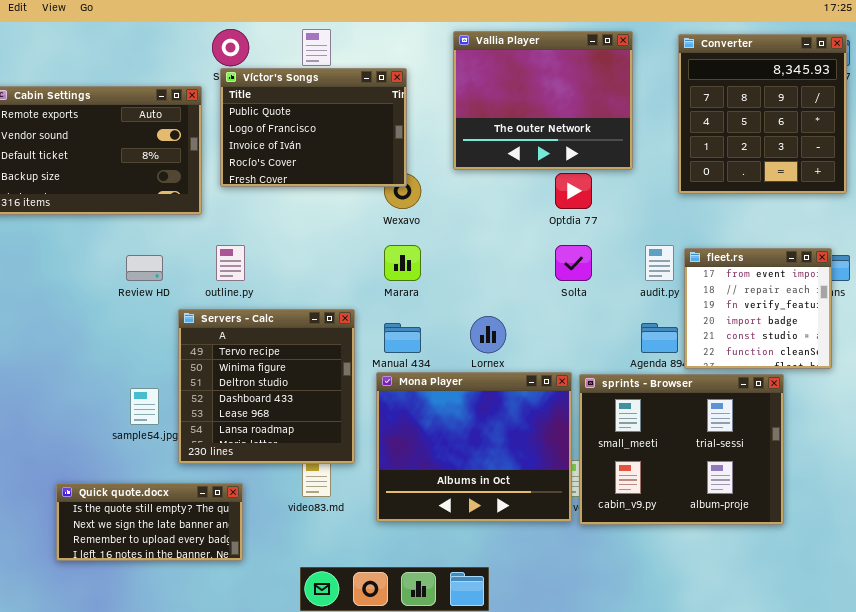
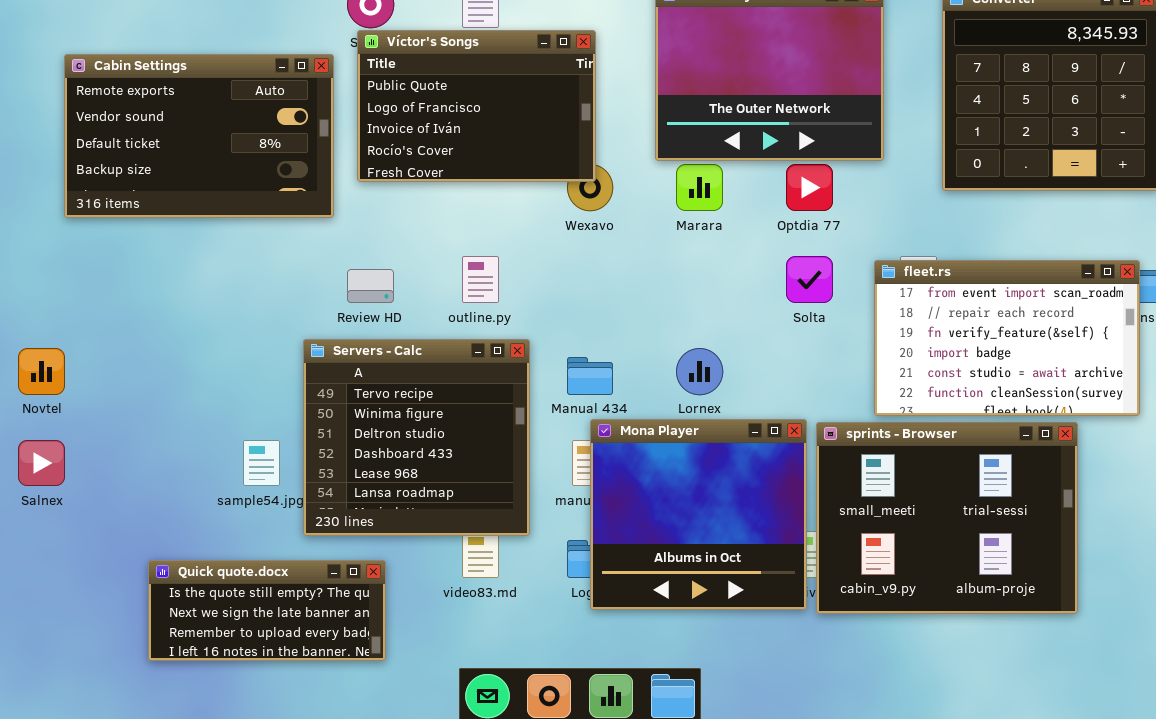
outline.py: [216,245,245,281] -> [462,256,499,303], moved
Marara: [384,245,421,281] -> [676,164,723,211], moved
fleet.rs: [684,248,832,369] -> [874,260,1140,416], resized
Review HD: [126,255,163,281] -> [347,269,394,303], moved
Mona Player: [376,372,572,522] -> [590,419,807,610], resized

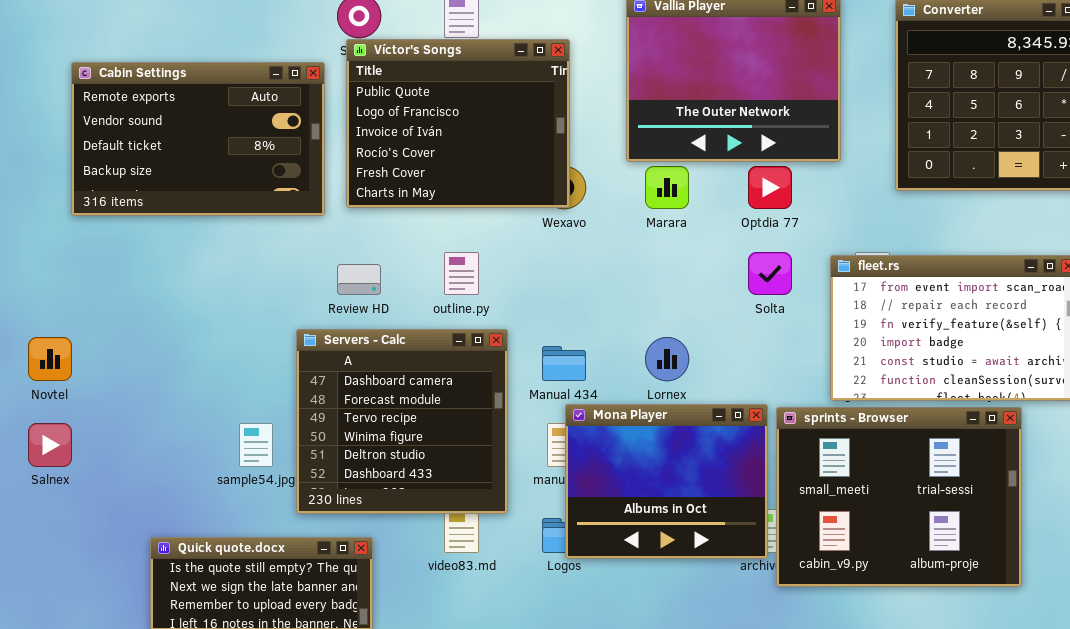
Víctor's Songs: [357,30,596,182] -> [346,39,570,208], resized
Servers - Calc: [303,339,530,536] -> [296,329,508,514], scrolled up 2 rows
Mona Player: [590,419,807,610] -> [565,404,768,559], resized

